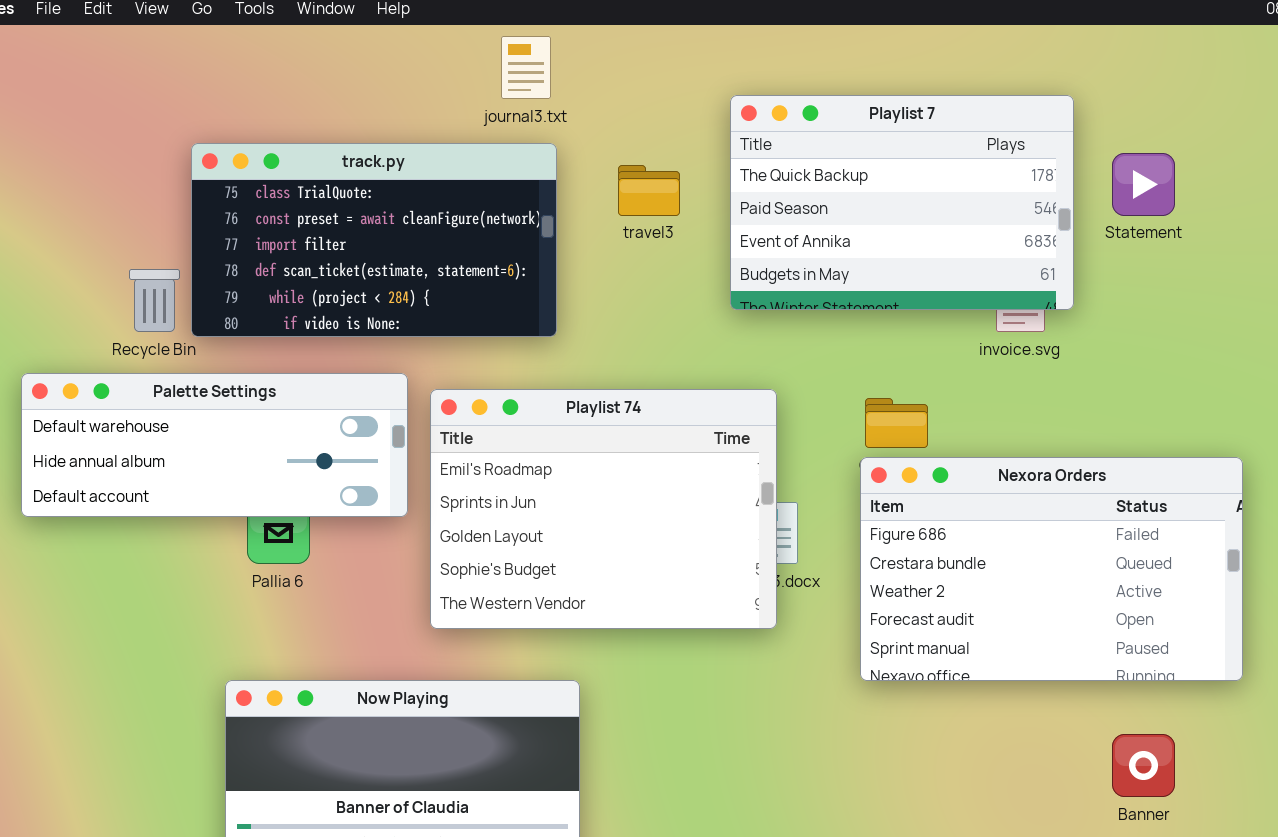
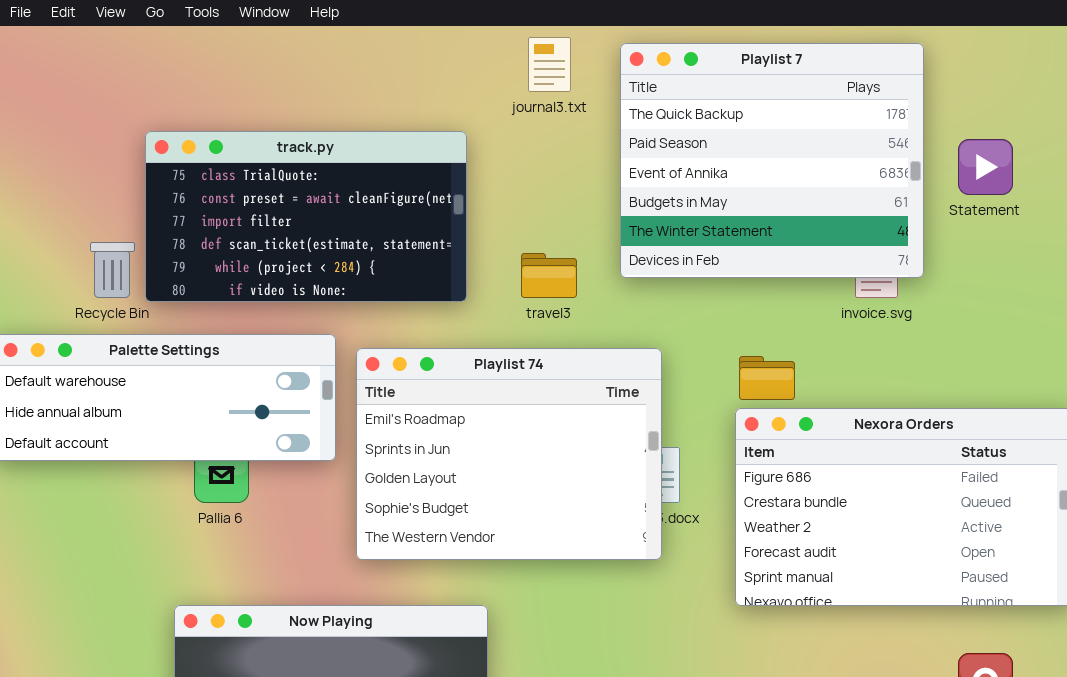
journal3.txt: [501,36,551,99] -> [528,37,571,92], moved
Playlist 7: [730,95,1074,310] -> [620,43,924,278], resized
travel3: [618,165,680,216] -> [521,253,577,298], moved

